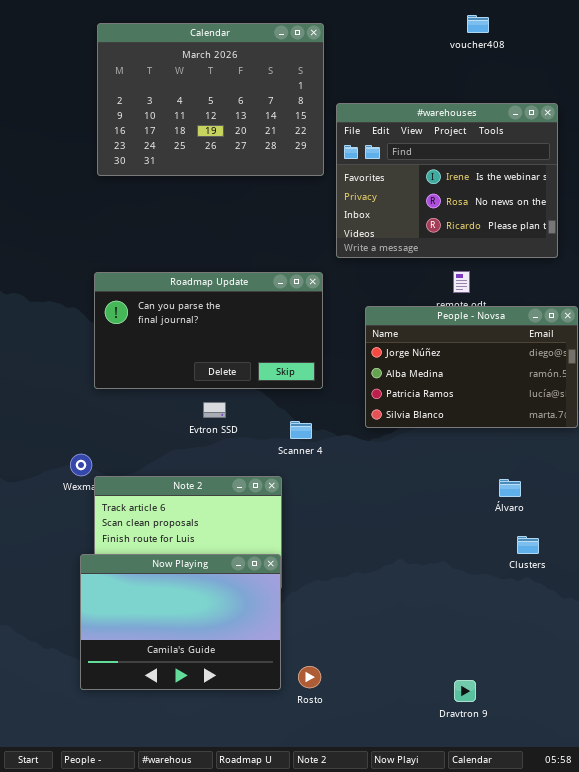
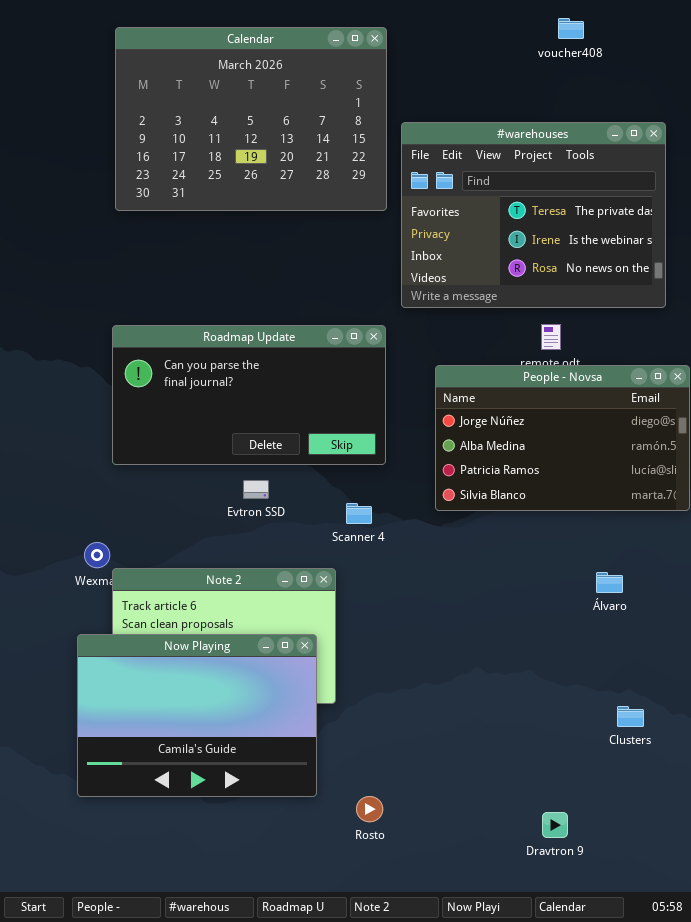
#warehouses: [336,103,558,258] -> [401,122,666,308], scrolled up 1 row
Clusters: [517,536,539,554] -> [617,706,644,727], moved
Now Playing: [80,554,281,690] -> [77,634,317,797], moved

